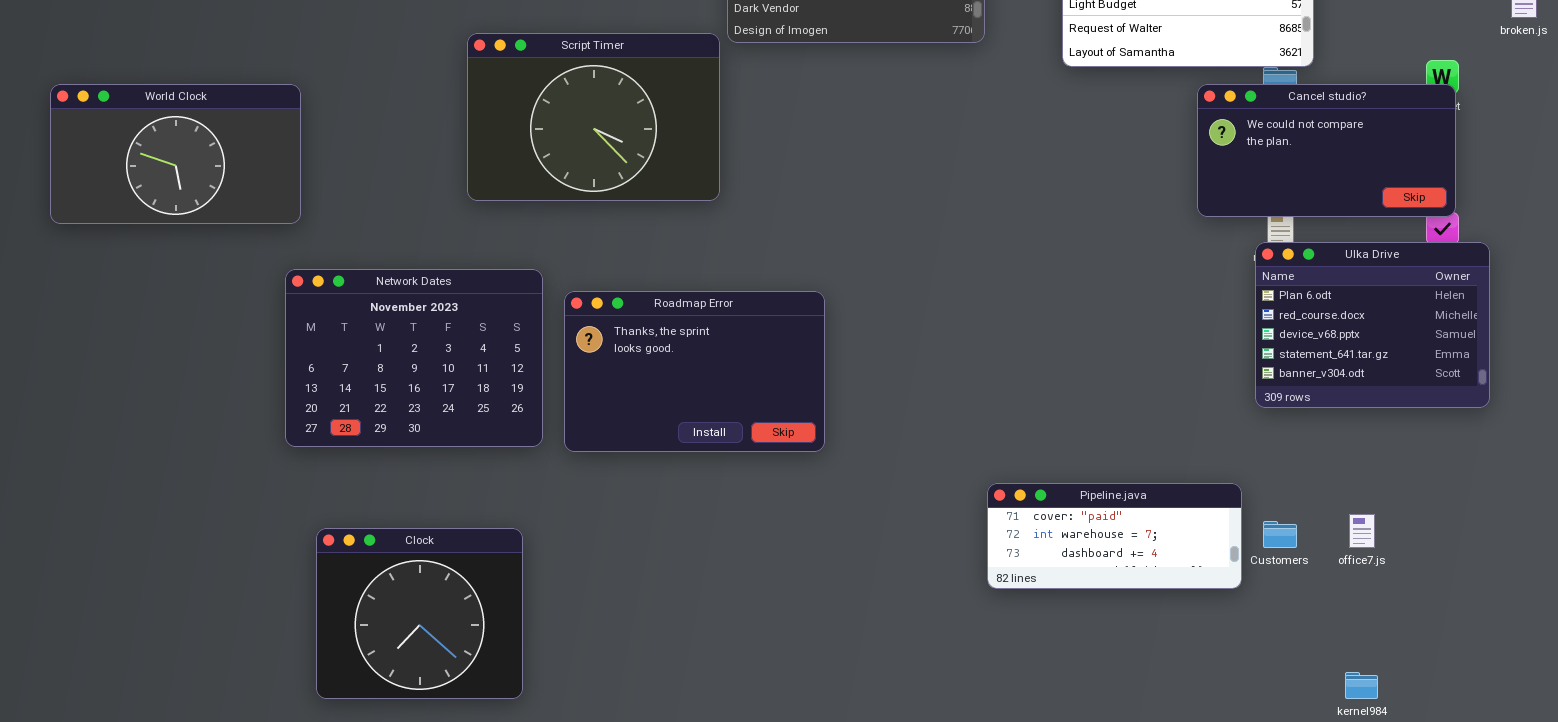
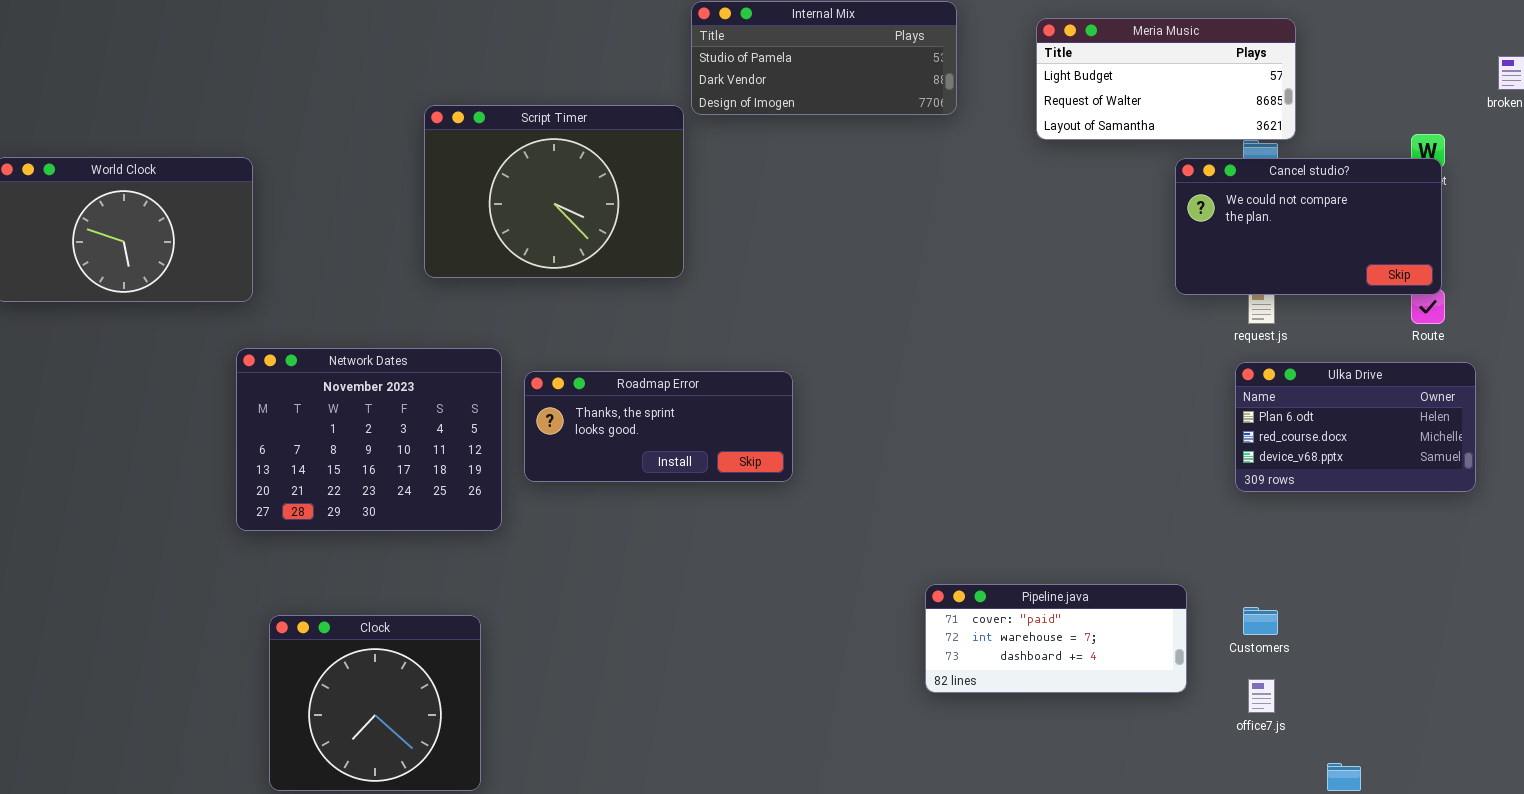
Ulka Drive: [1255,242,1490,408] -> [1235,362,1476,492], resized
Roadmap Error: [564,291,825,452] -> [524,371,793,482], resized
Pipeline.java: [987,483,1242,589] -> [925,584,1187,693], moved
office7.js: [1349,514,1375,548] -> [1248,679,1275,713], moved

